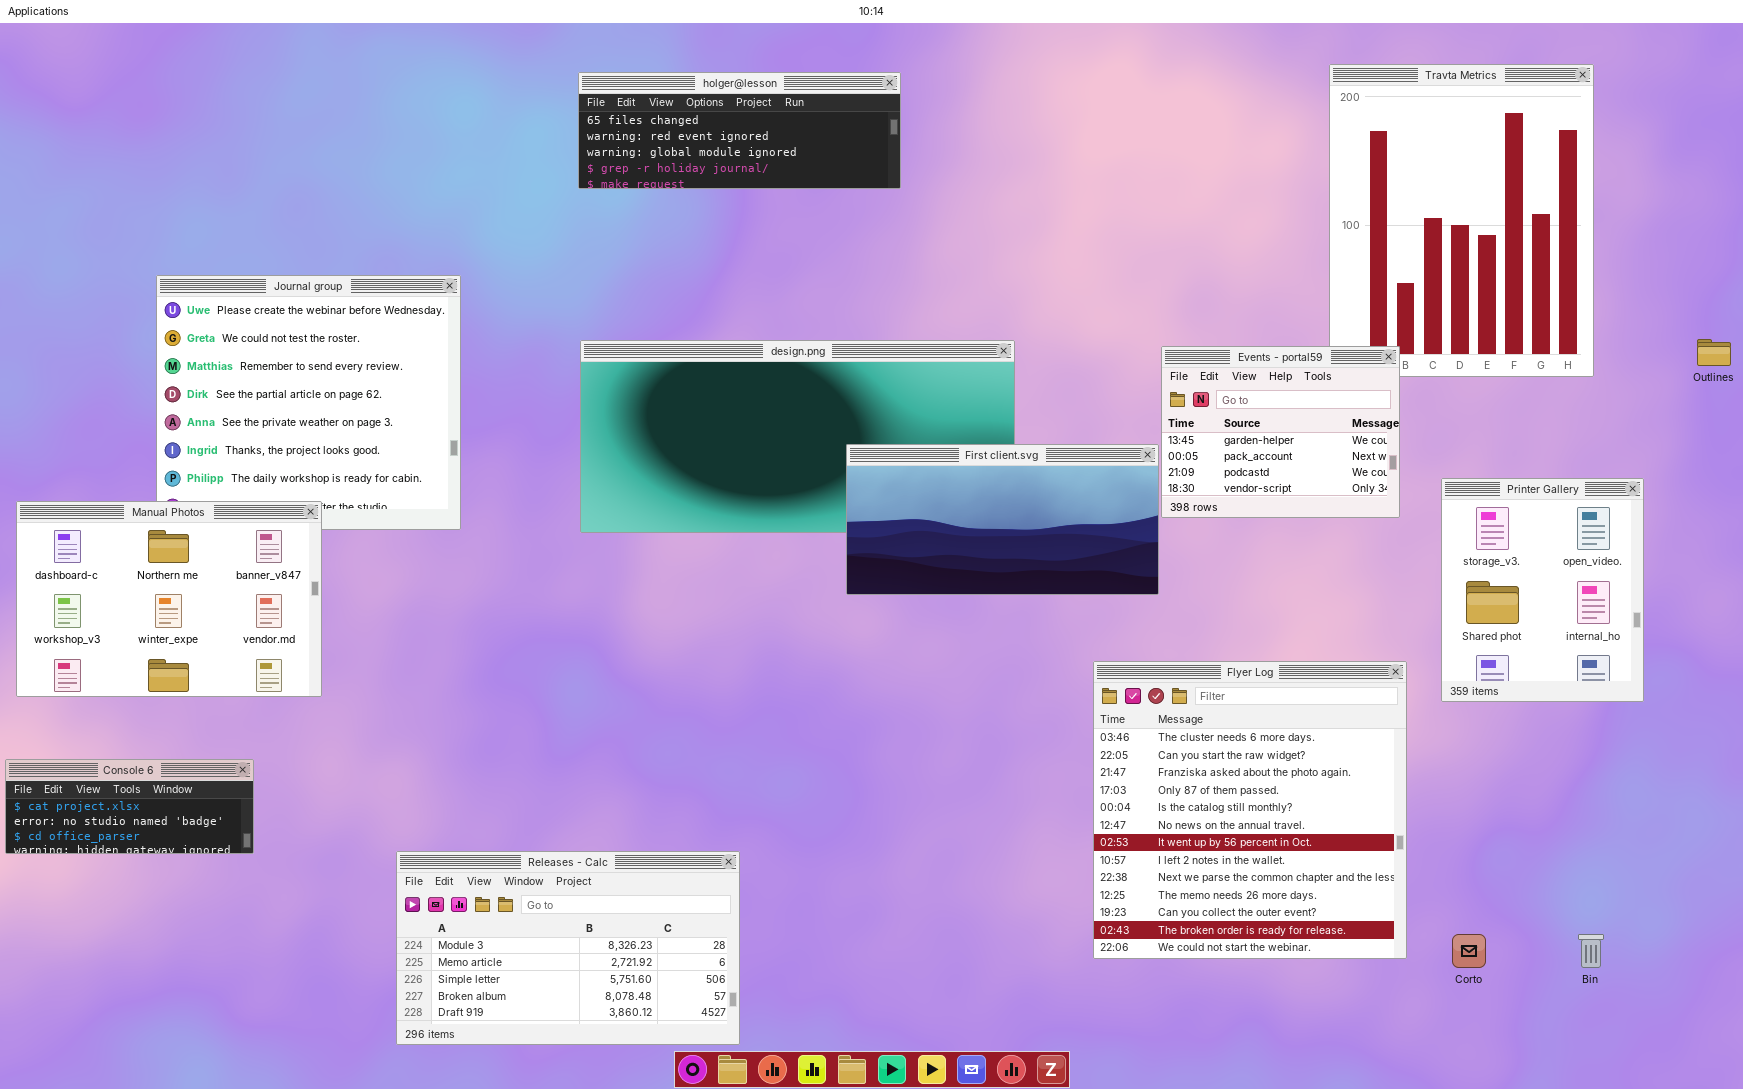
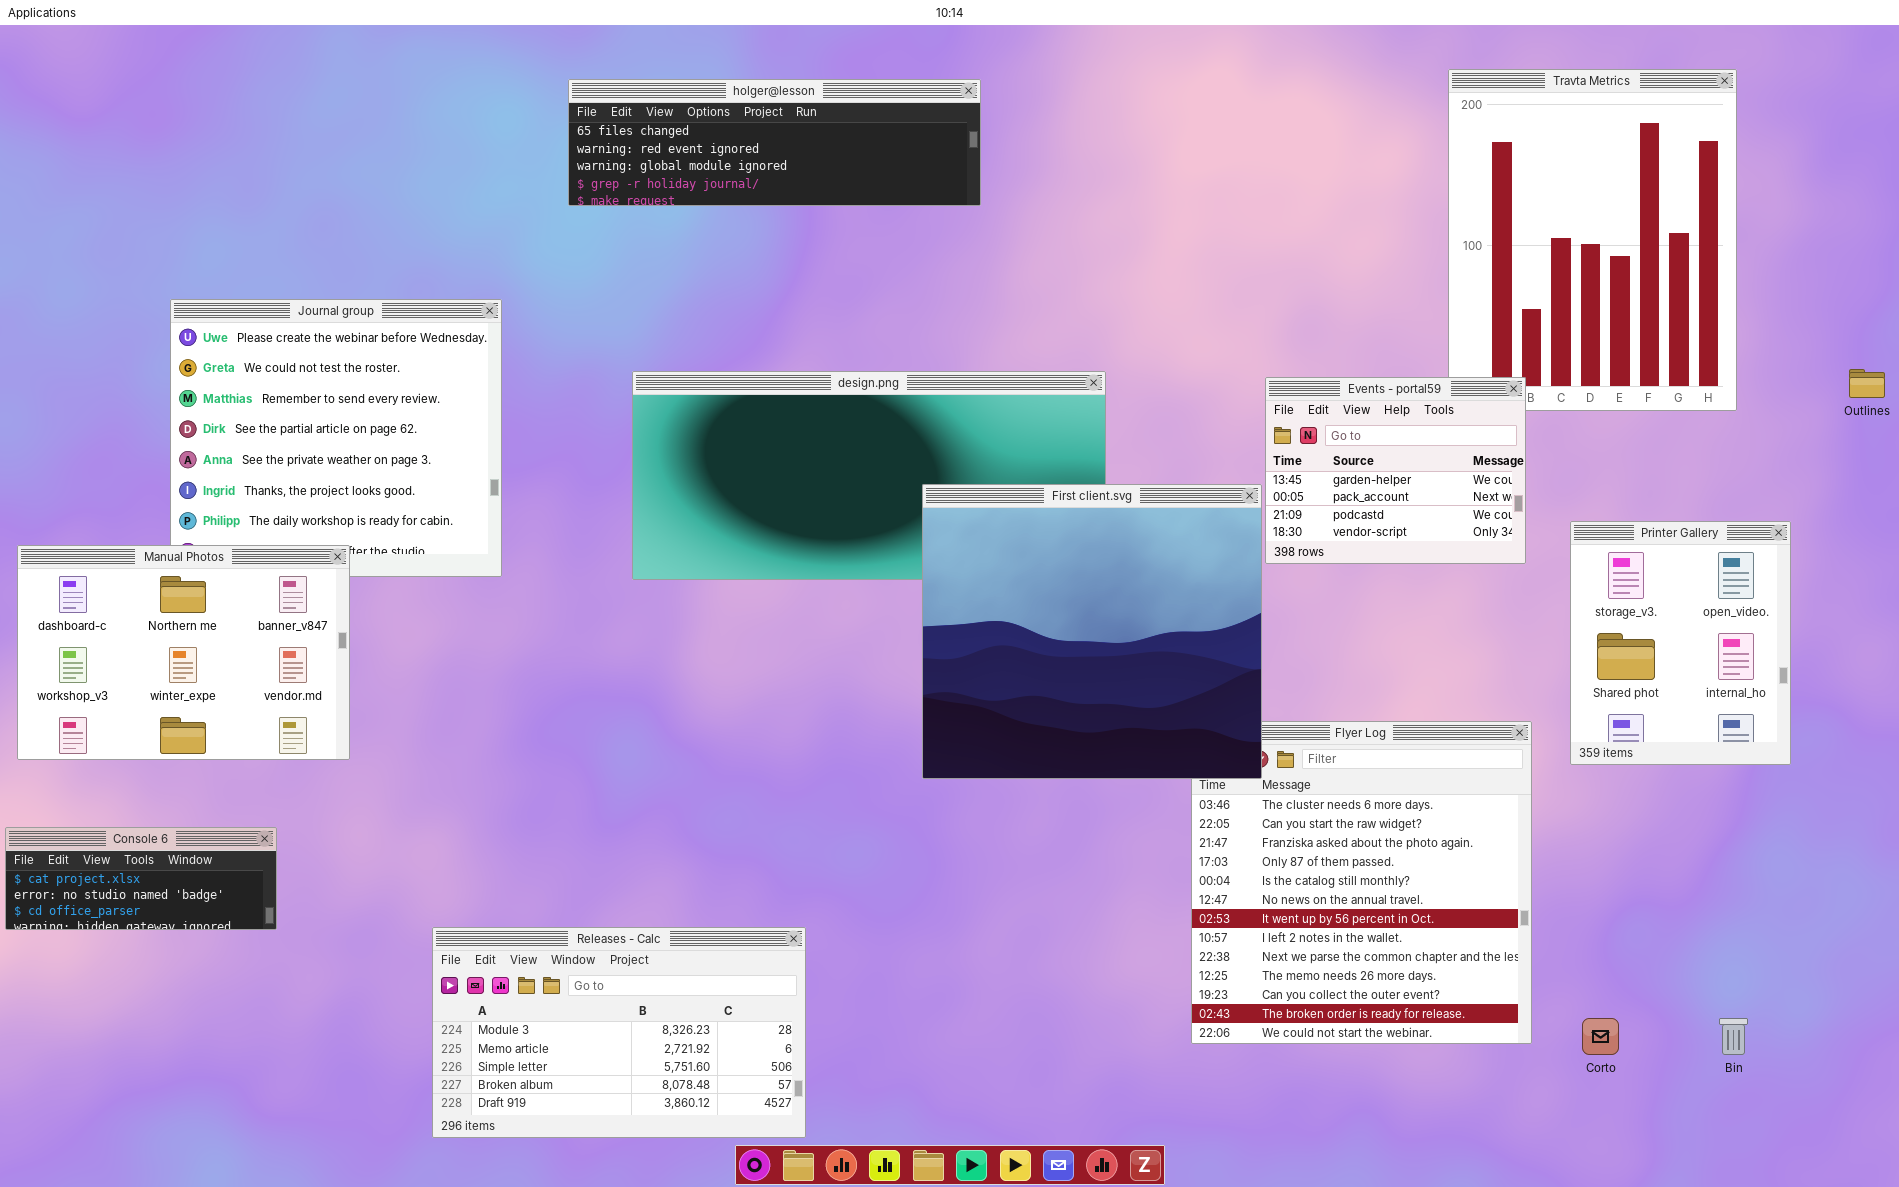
holger@lesson: [578,72,901,189] -> [568,79,981,206], resized
First client.svg: [846,444,1159,595] -> [922,484,1262,779], resized

